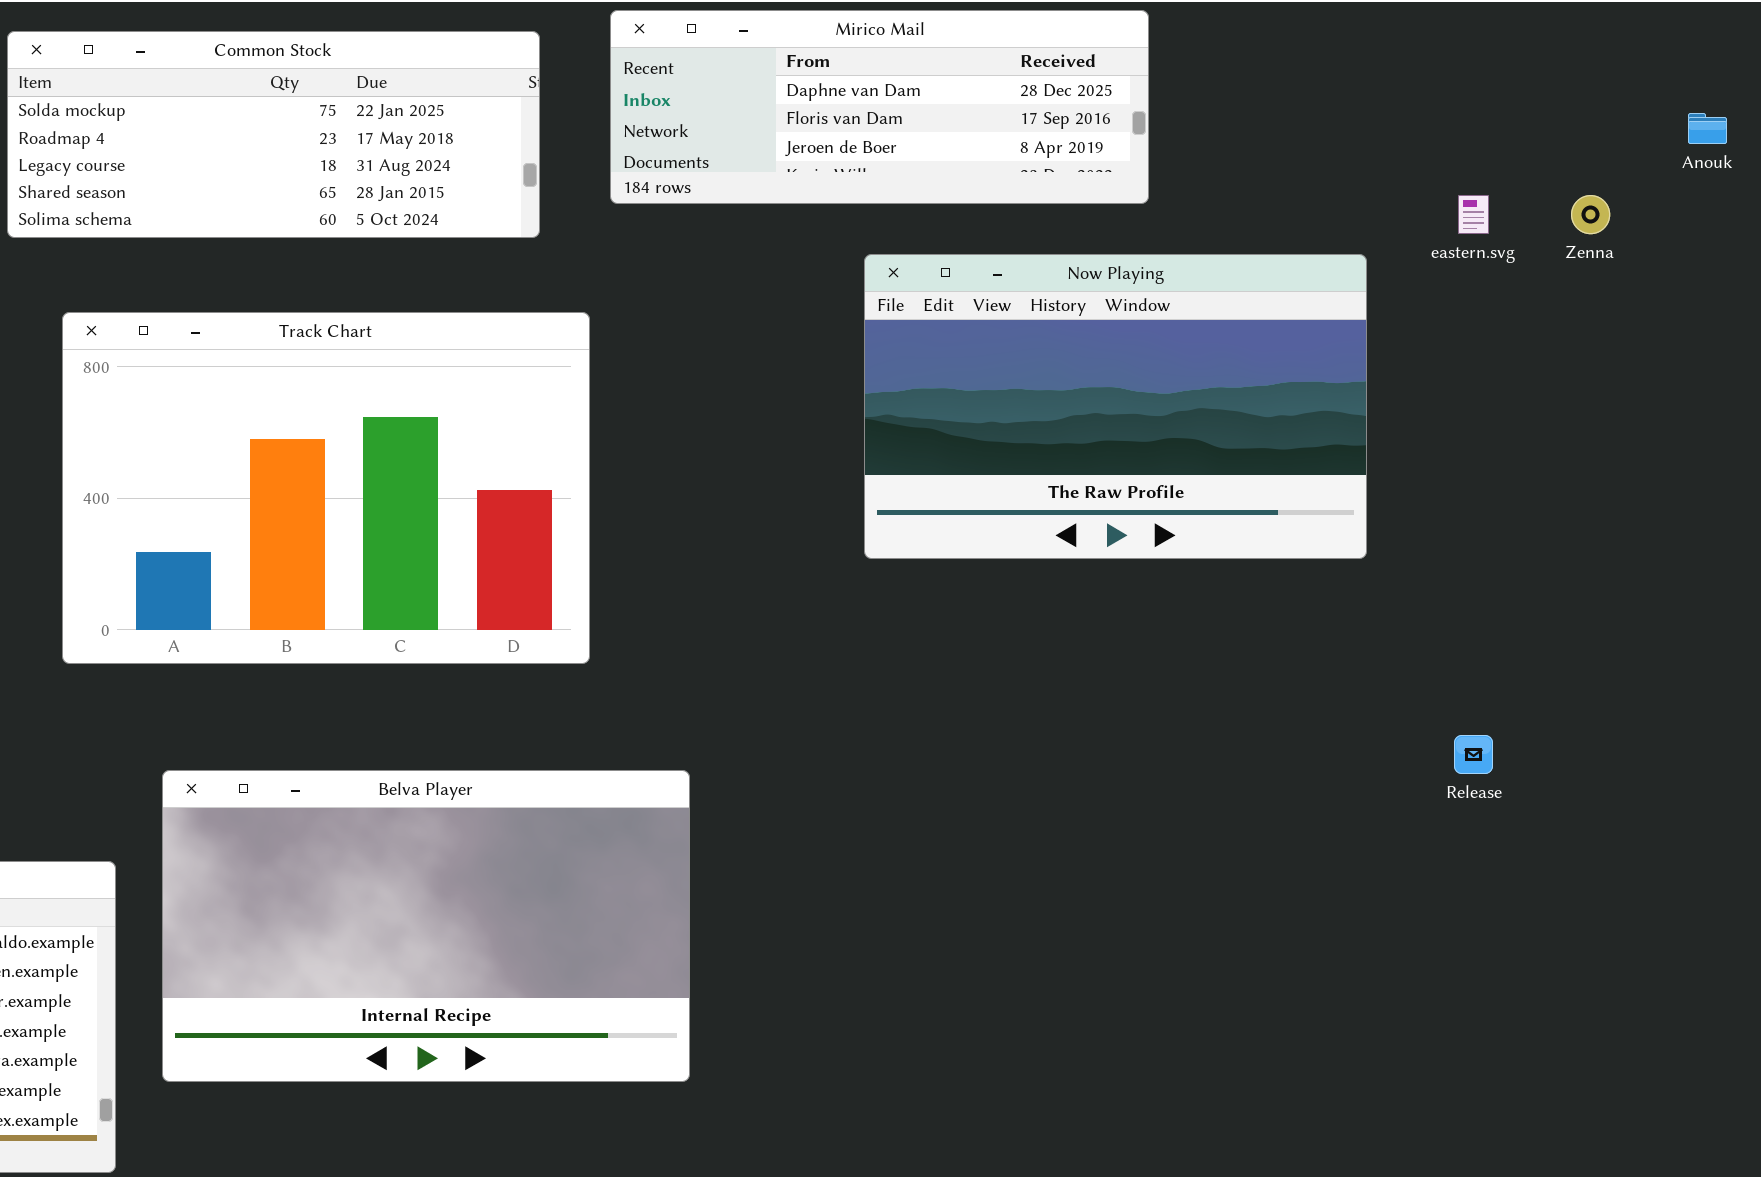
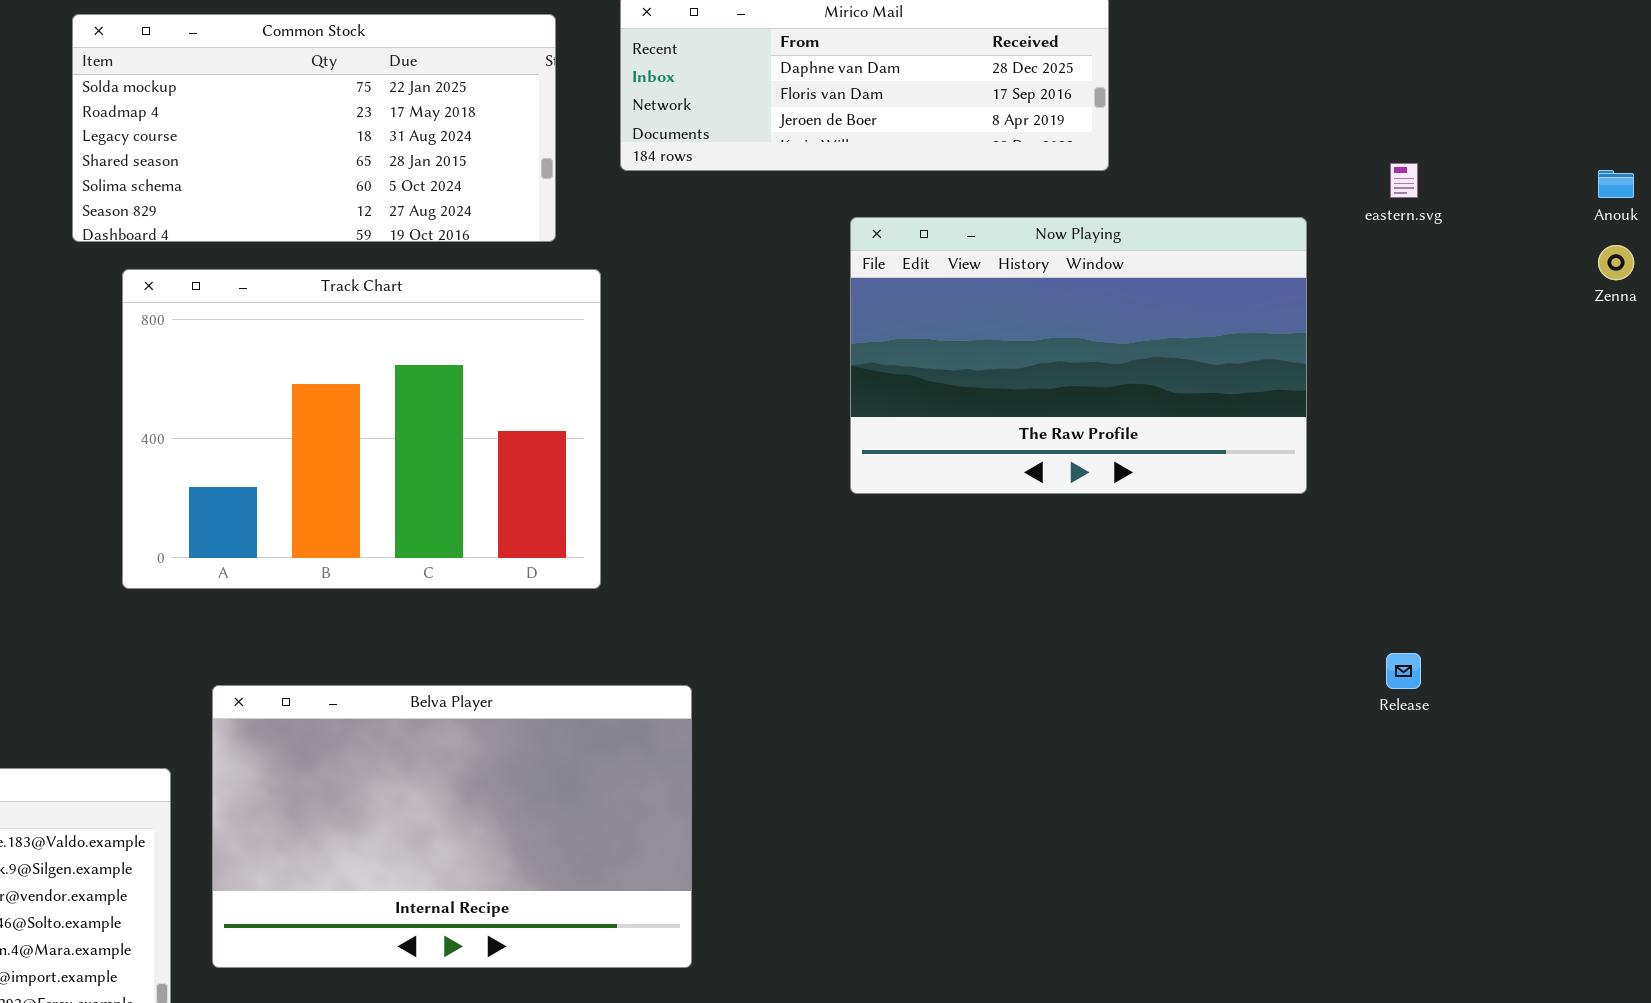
Common Stock: [7,31,540,238] -> [72,14,556,242], resized
Anouk: [1688,113,1727,144] -> [1598,170,1634,198], moved
Zenna: [1571,195,1610,234] -> [1598,245,1634,280], moved

